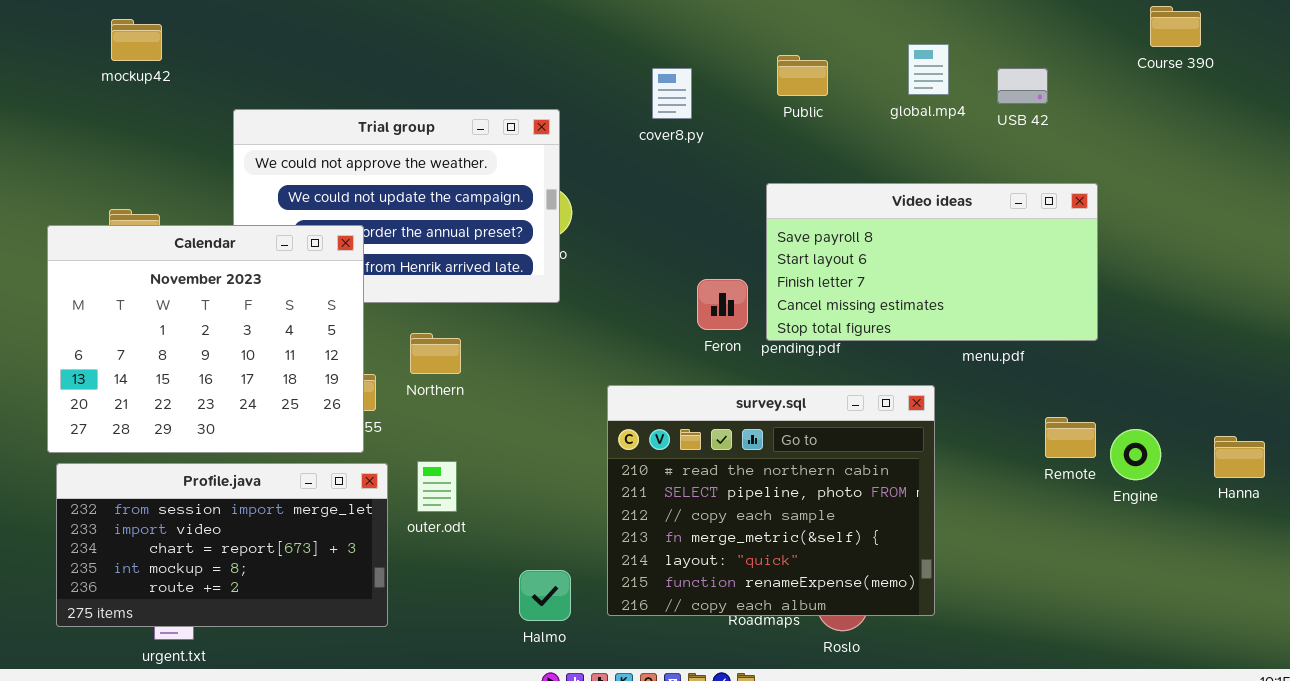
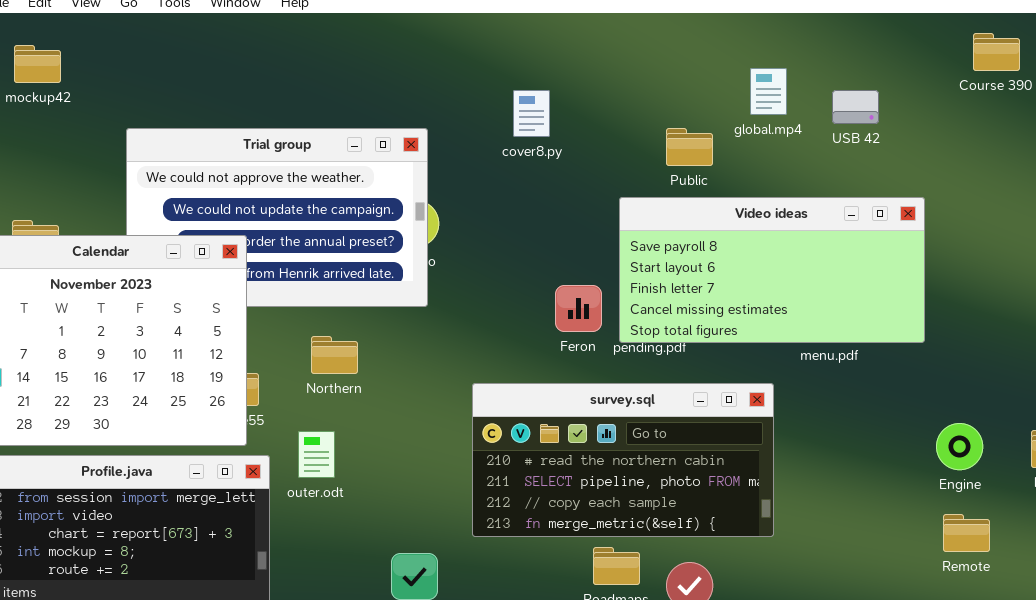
Public: [777,55,828,96] -> [666,128,713,166], moved
Northern: [410,333,461,374] -> [311,336,358,374], moved
survey.sql: [607,385,935,616] -> [472,383,774,537], resized
Remote: [1045,417,1096,458] -> [943,514,990,552], moved
outer.odt: [417,461,457,512] -> [298,431,335,478], moved

